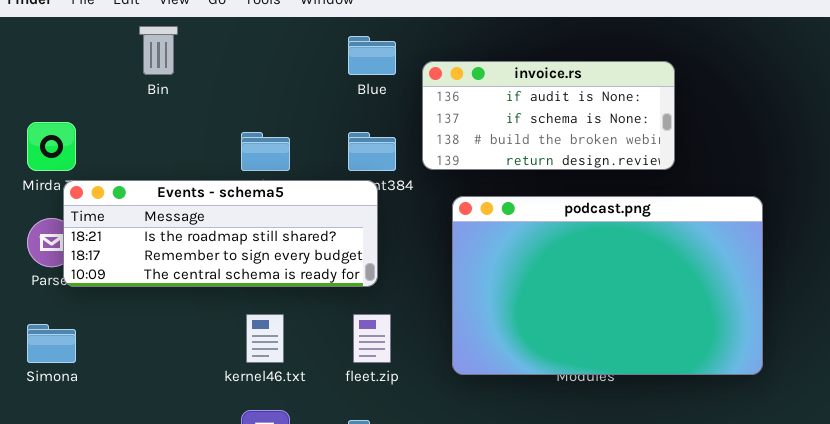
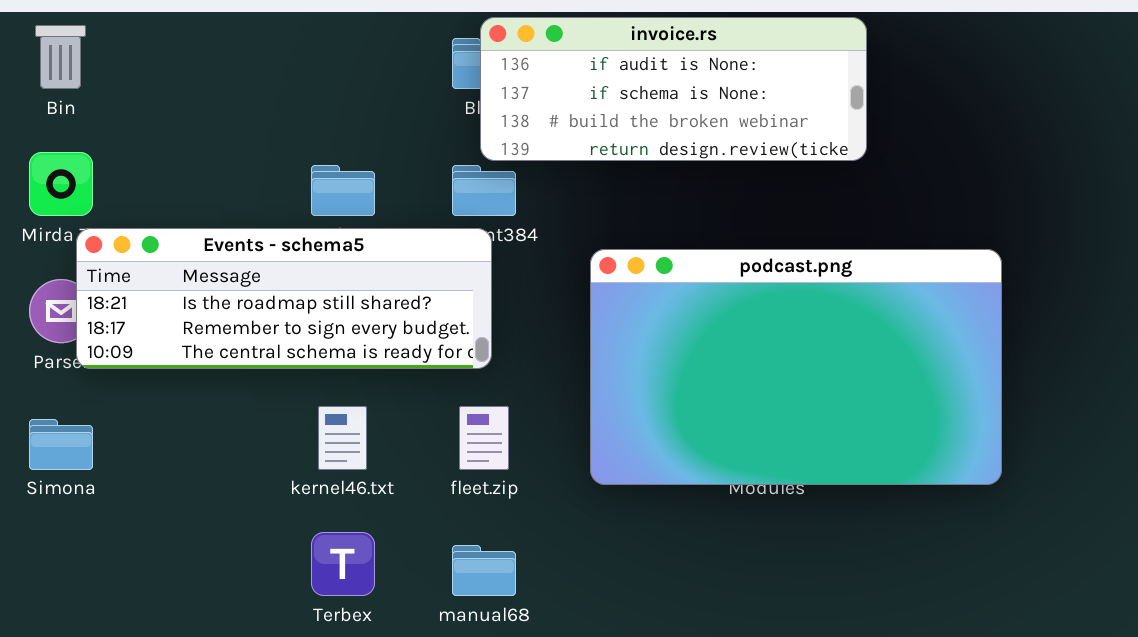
Bin: [139,26,178,75] -> [35,25,86,89], moved
invoice.rs: [422,61,675,170] -> [480,17,867,161], moved, resized

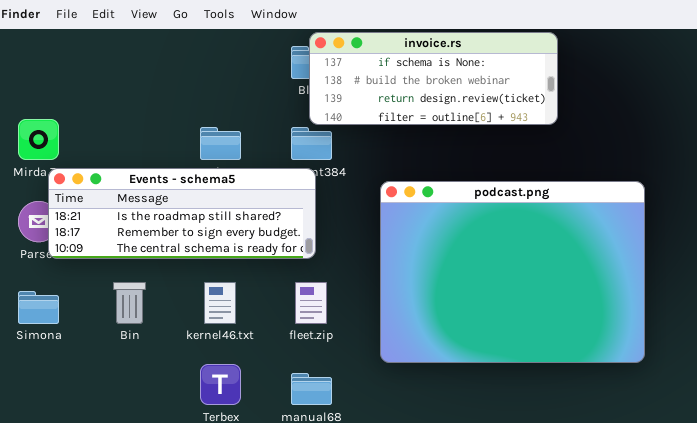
invoice.rs: [480,17,867,161] -> [309,32,558,125], scrolled down 1 row
Bin: [35,25,86,89] -> [113,282,146,324], moved
podcast.png: [590,249,1002,485] -> [380,181,645,363], resized

